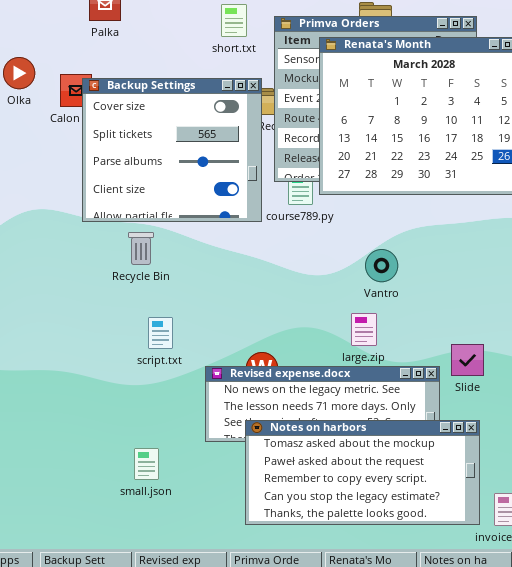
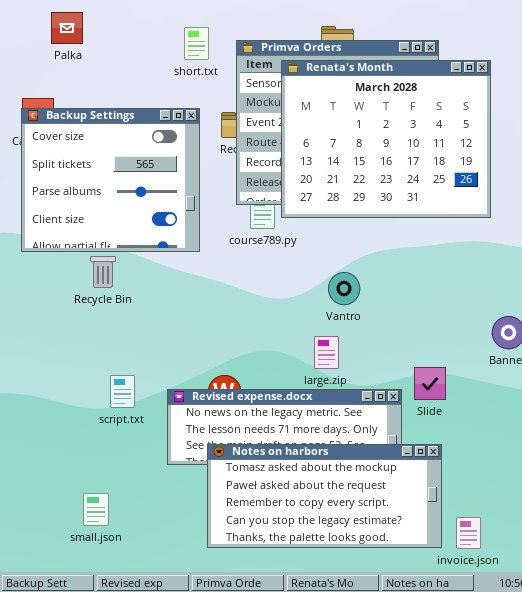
Backup Settings: [82,78,262,222] -> [21,108,200,252], moved
script.txt: [148,317,173,349] -> [110,375,135,408], moved
small.json: [134,448,159,480] -> [83,493,109,526], moved

